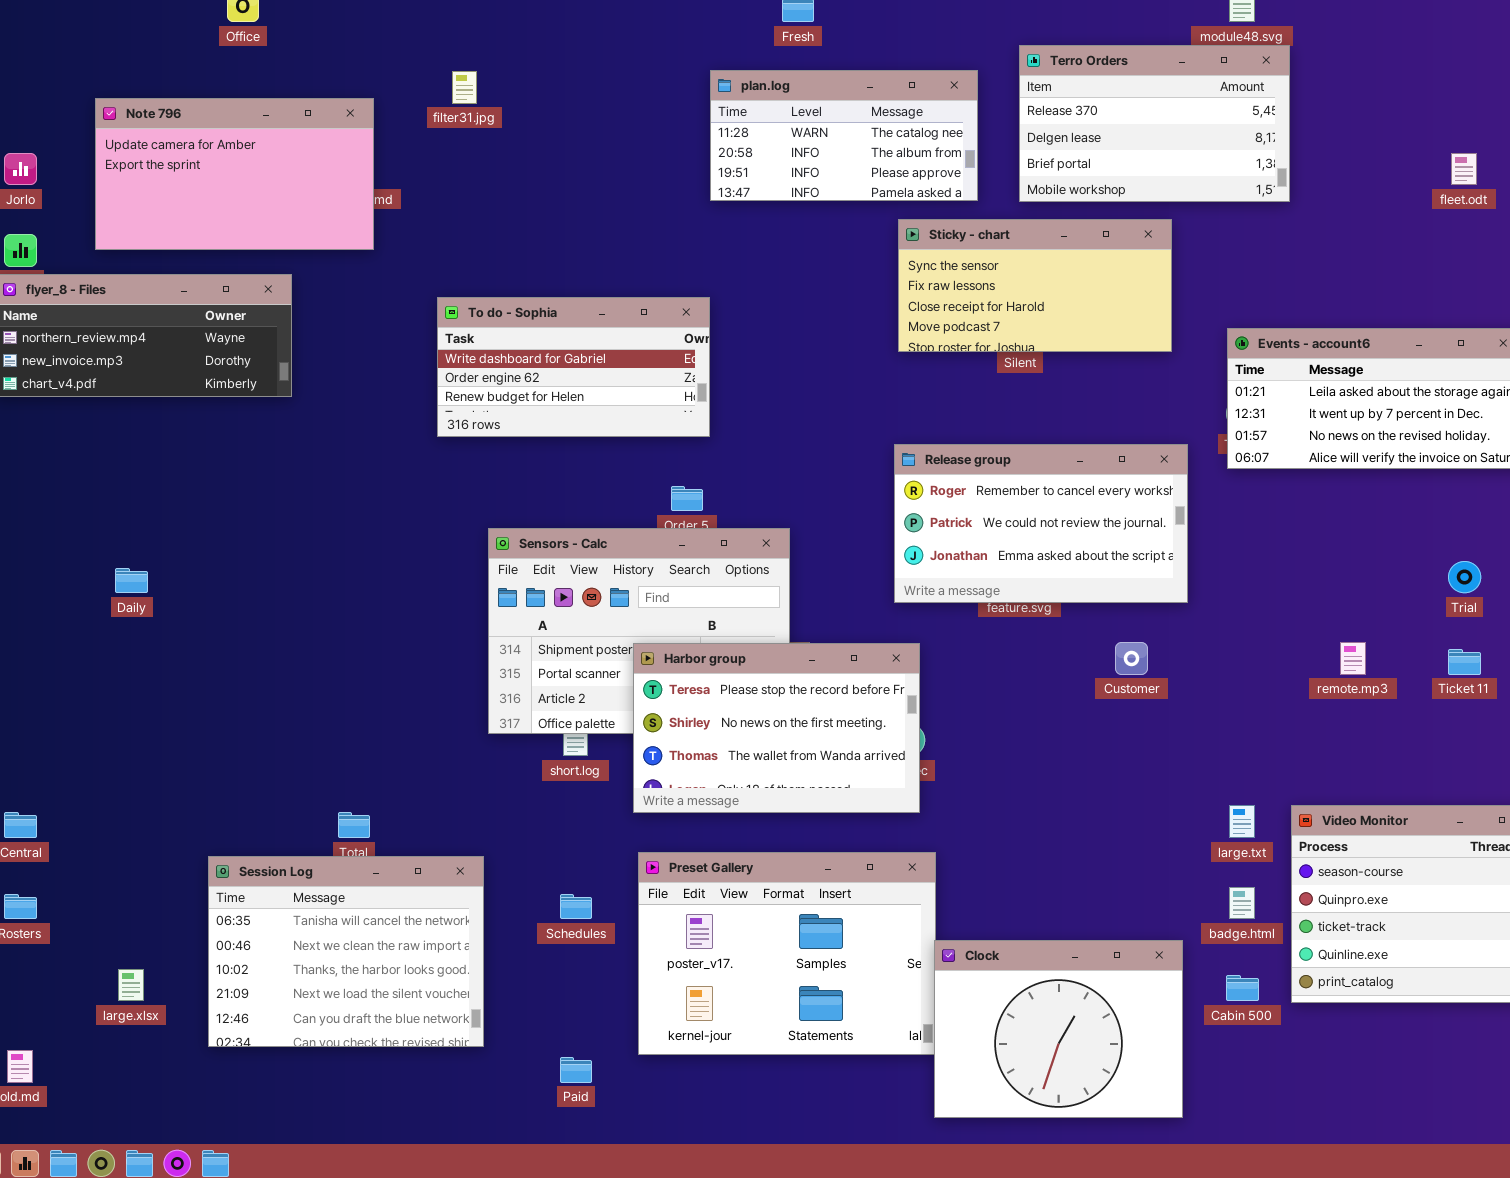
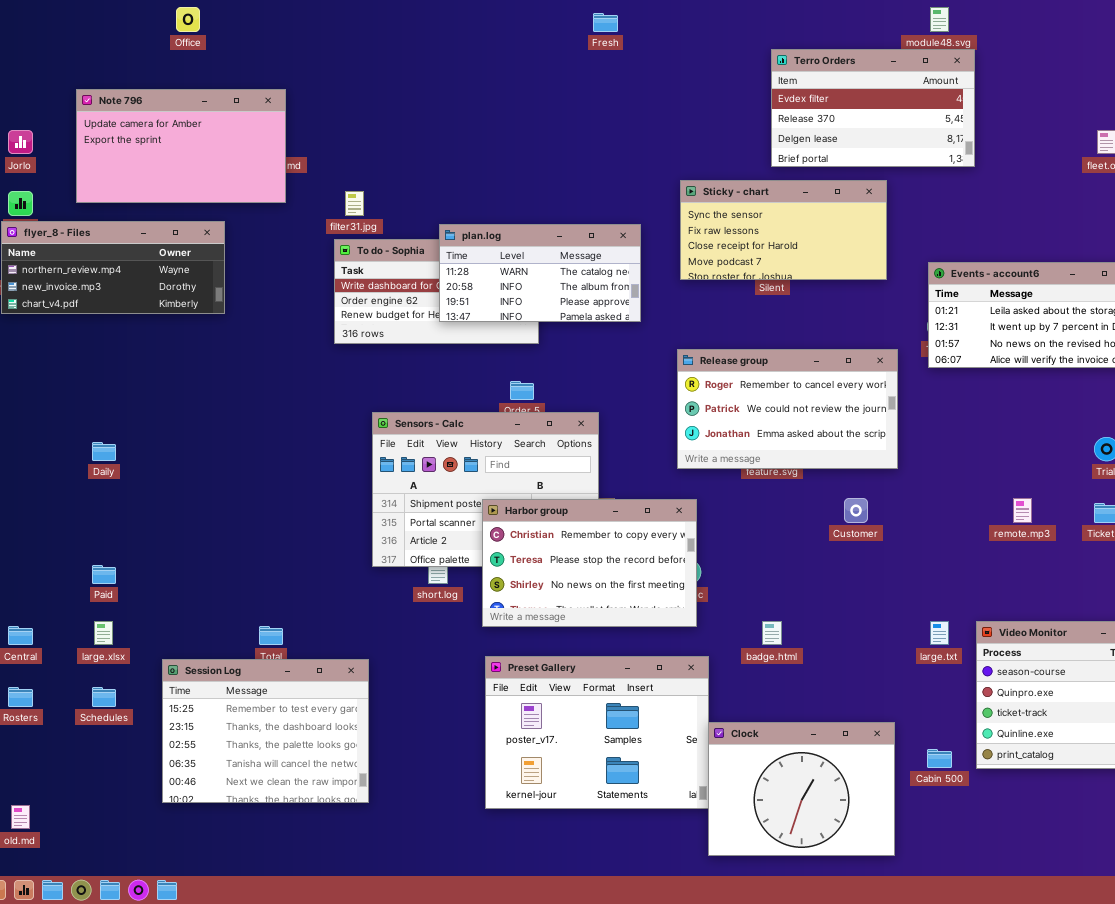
Terro Orders: [1019,45,1290,202] -> [771,49,975,167], scrolled up 1 row
plan.log: [710,70,978,201] -> [439,224,641,322], moved
filter31.jpg: [452,71,477,104] -> [345,191,364,216], moved
Harbor group: [633,643,920,813] -> [482,499,697,627], scrolled up 1 row
Session Log: [208,856,484,1047] -> [162,659,369,803], scrolled up 3 rows
badge.html: [1229,887,1255,919] -> [762,621,782,645], moved
Schedules: [560,894,592,919] -> [92,687,116,707], moved
large.xlsx: [118,969,144,1001] -> [94,621,113,645], moved
Paid: [560,1057,592,1083] -> [92,565,116,584], moved

